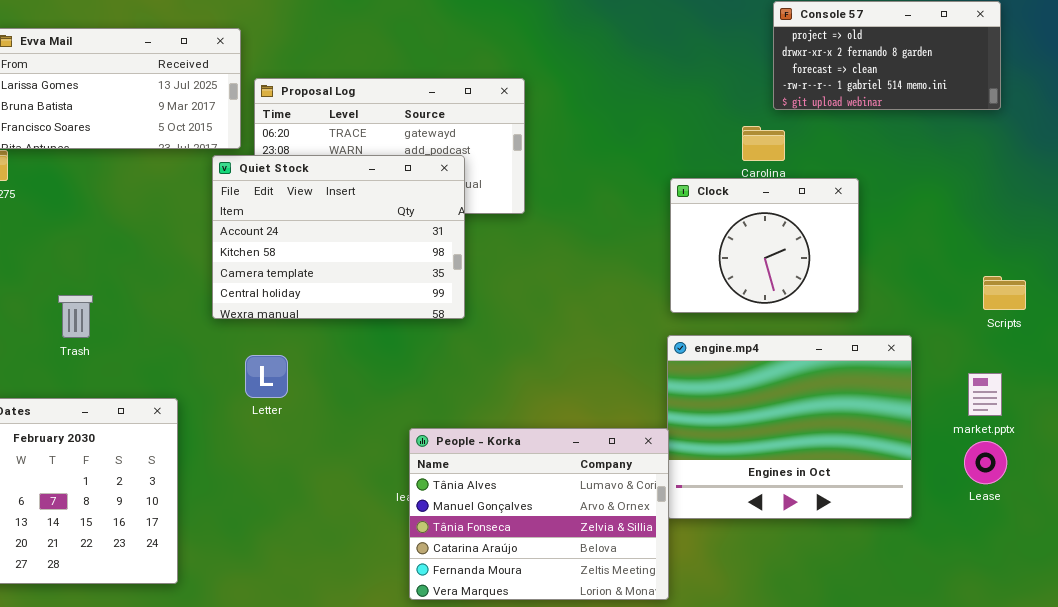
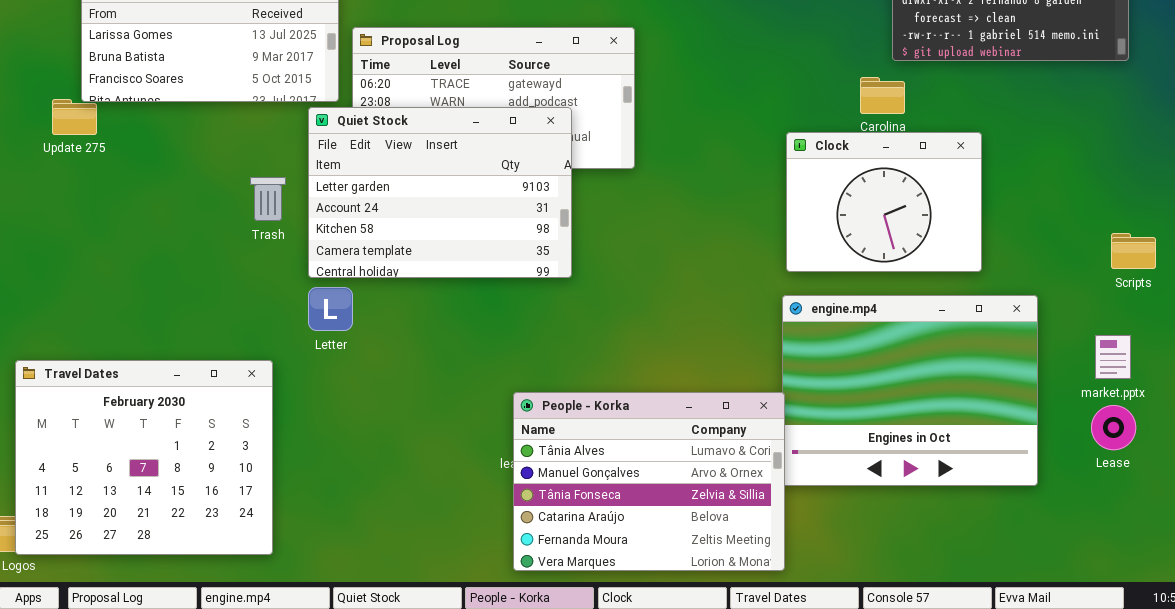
Quiet Stock: [212,155,465,319] -> [308,107,572,278], scrolled up 1 row
Trash: [58,295,93,338] -> [250,177,286,221], moved
Letter: [245,355,288,398] -> [308,287,353,331], moved

